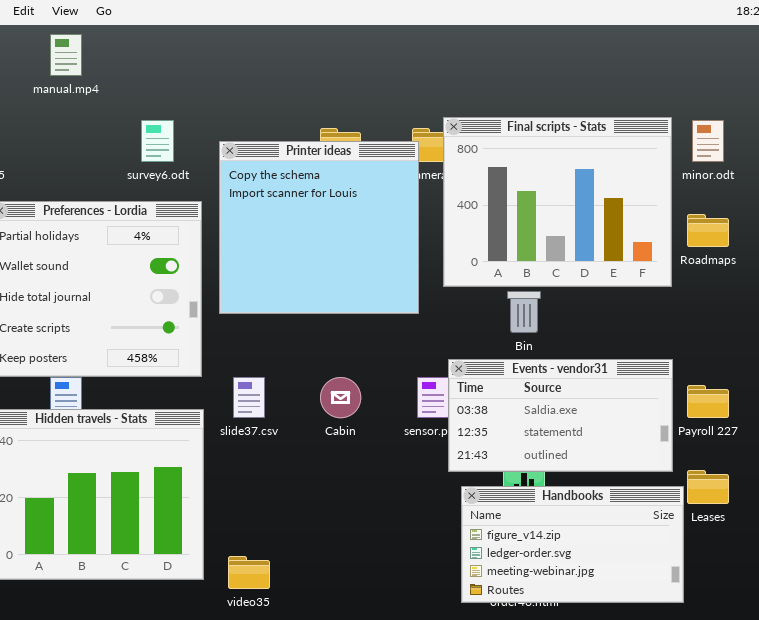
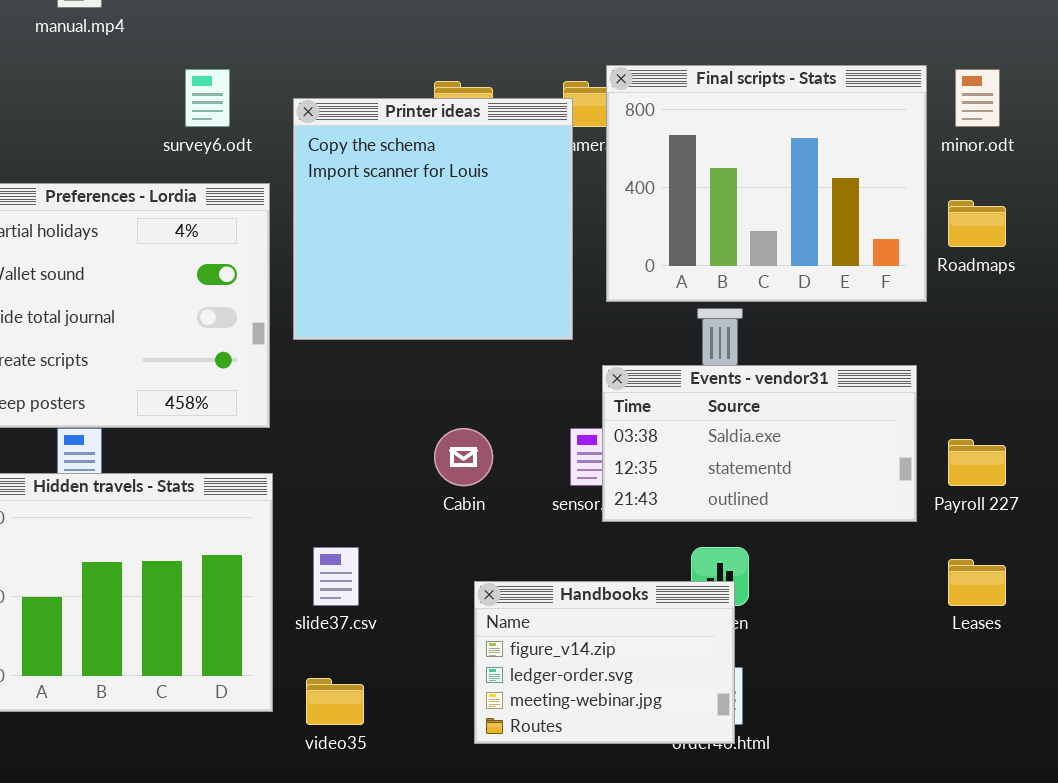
Events - vendor31: [448,359,673,472] -> [602,365,917,522], moved
slide37.csv: [233,377,265,418] -> [313,547,359,606], moved
Handbooks: [461,486,684,603] -> [474,581,735,744], moved, resized

